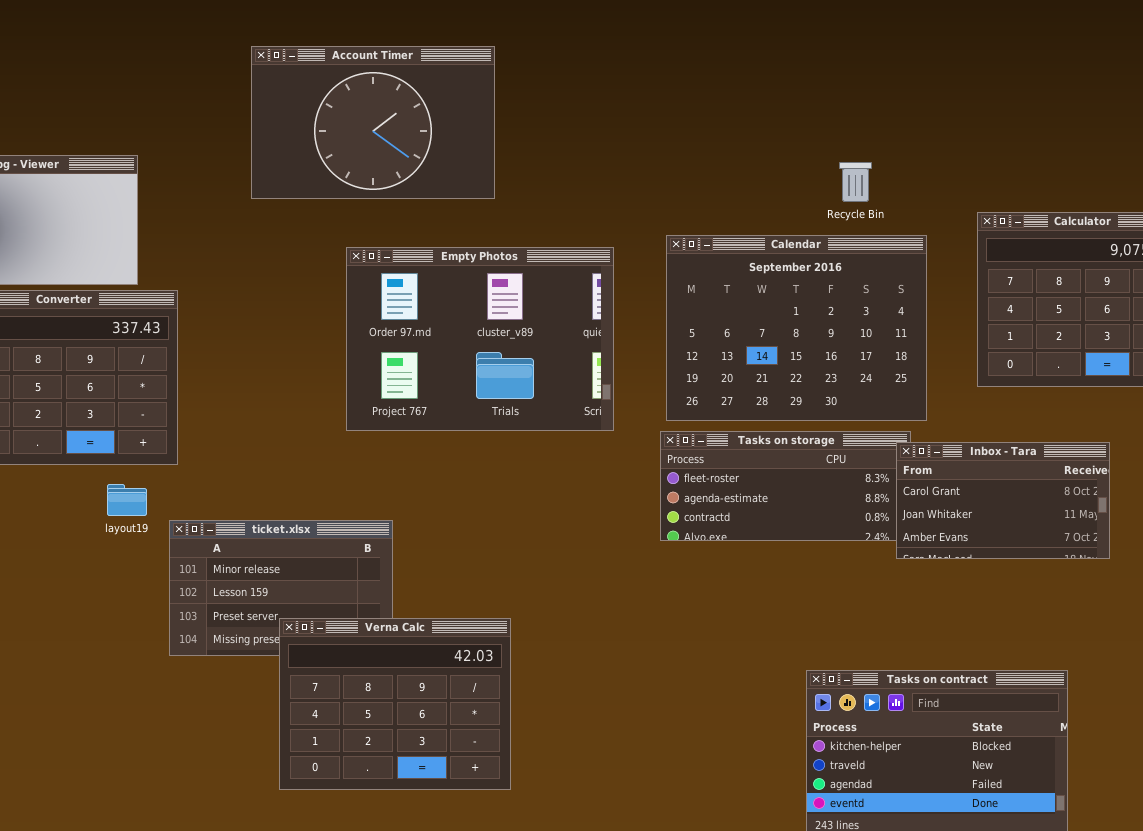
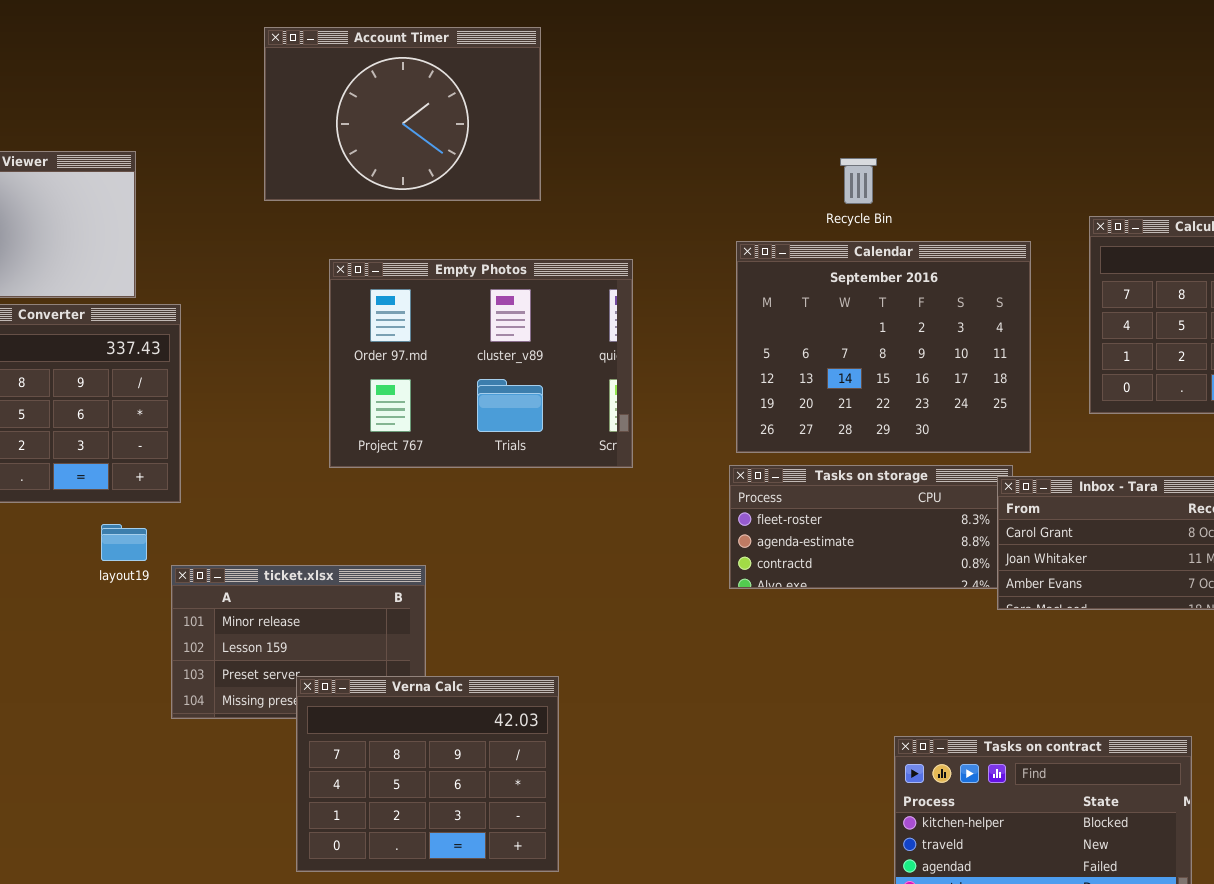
Recycle Bin: [839,162,872,202] -> [840,158,877,204], moved
Empty Photos: [346,247,614,431] -> [329,259,633,468], moved

